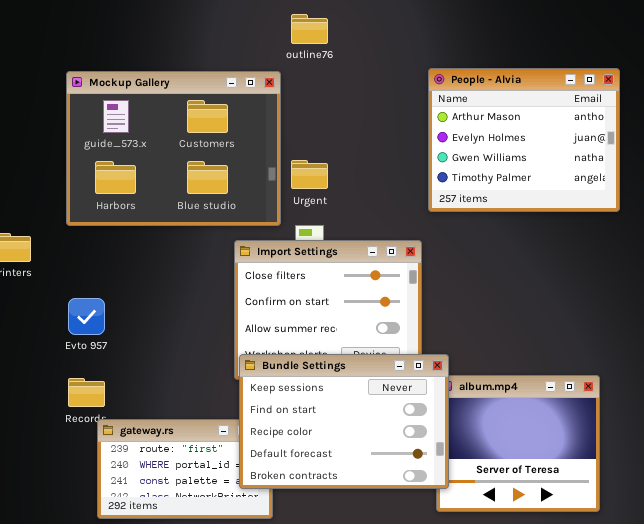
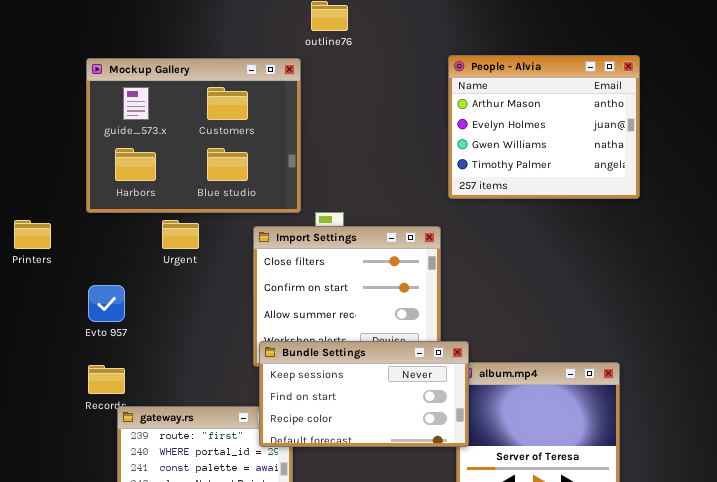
Urgent: [291,160,328,189] -> [162,220,199,249], moved
Bundle Settings: [239,354,449,489] -> [259,341,469,447], resized

